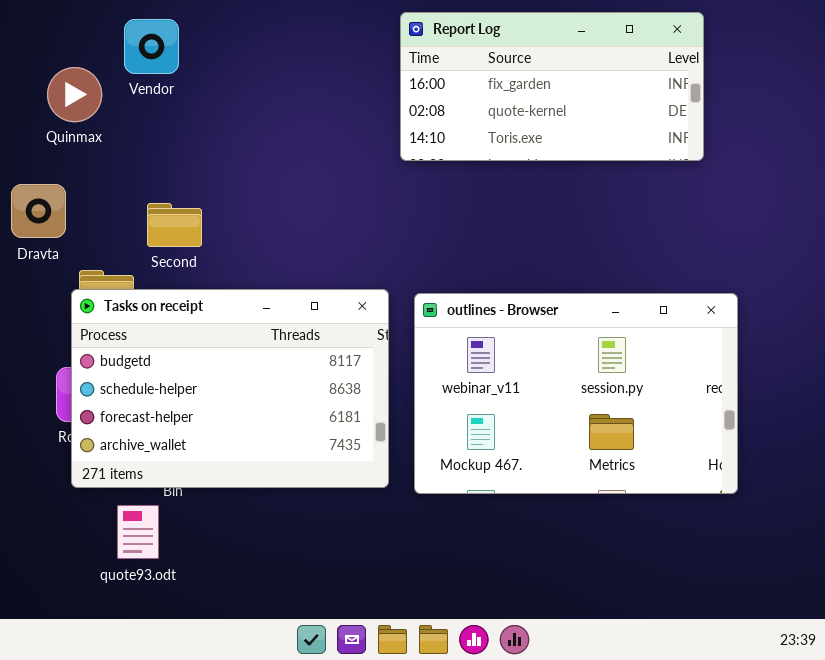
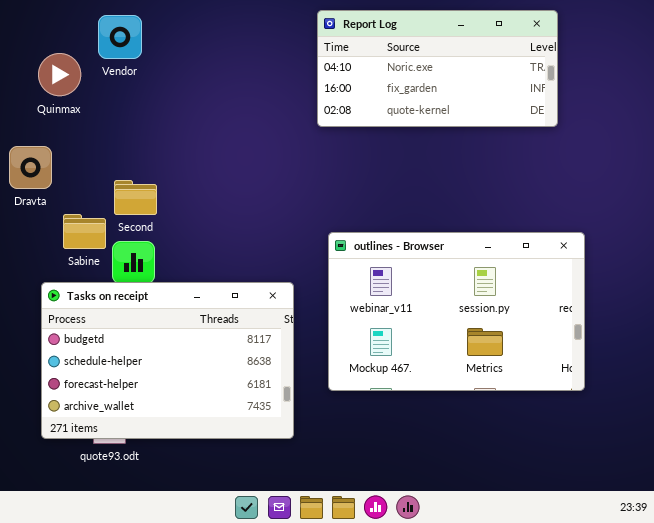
Report Log: [400,12,704,161] -> [317,10,558,127], scrolled up 1 row
Second: [147,203,202,247] -> [114,180,157,215], moved
Tasks on receipt: [71,289,389,488] -> [41,282,294,439], moved

